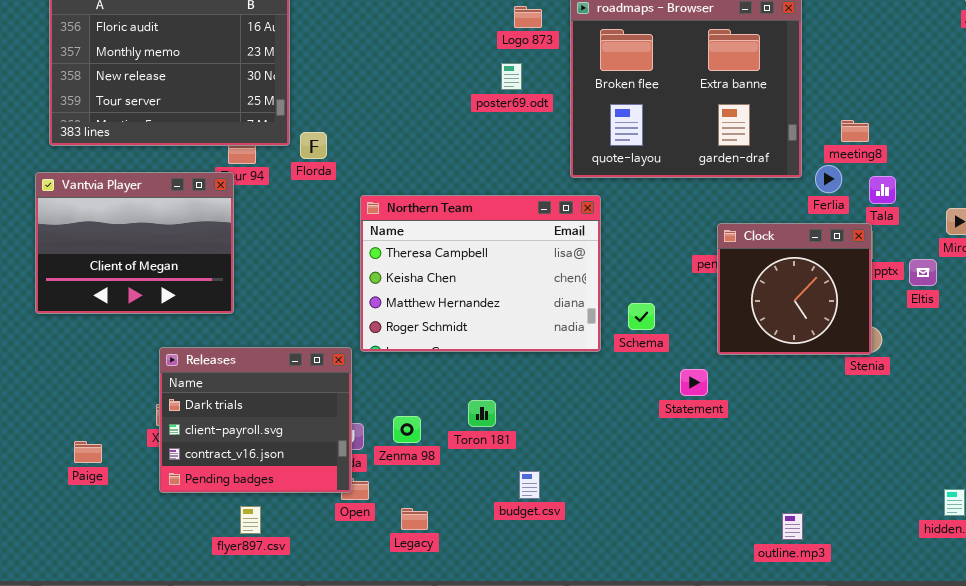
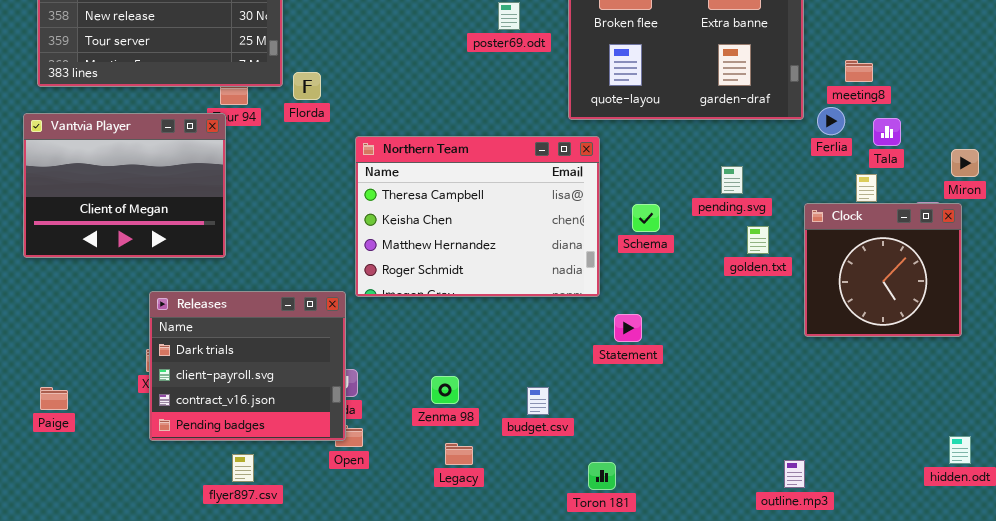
Clock: [717,223,872,355] -> [804,203,962,337], moved
Schema: [628,303,655,330] -> [632,204,660,232], moved
Statement: [680,369,708,396] -> [614,314,642,342], moved
Toron 181: [468,400,496,427] -> [588,462,616,490], moved
Zenma 98: [393,416,421,443] -> [431,376,459,404], moved
Paige: [74,441,102,463] -> [40,387,68,410], moved
budget.csv: [519,471,540,499] -> [527,387,549,415], moved
Legacy: [401,508,428,530] -> [445,443,473,465], moved

